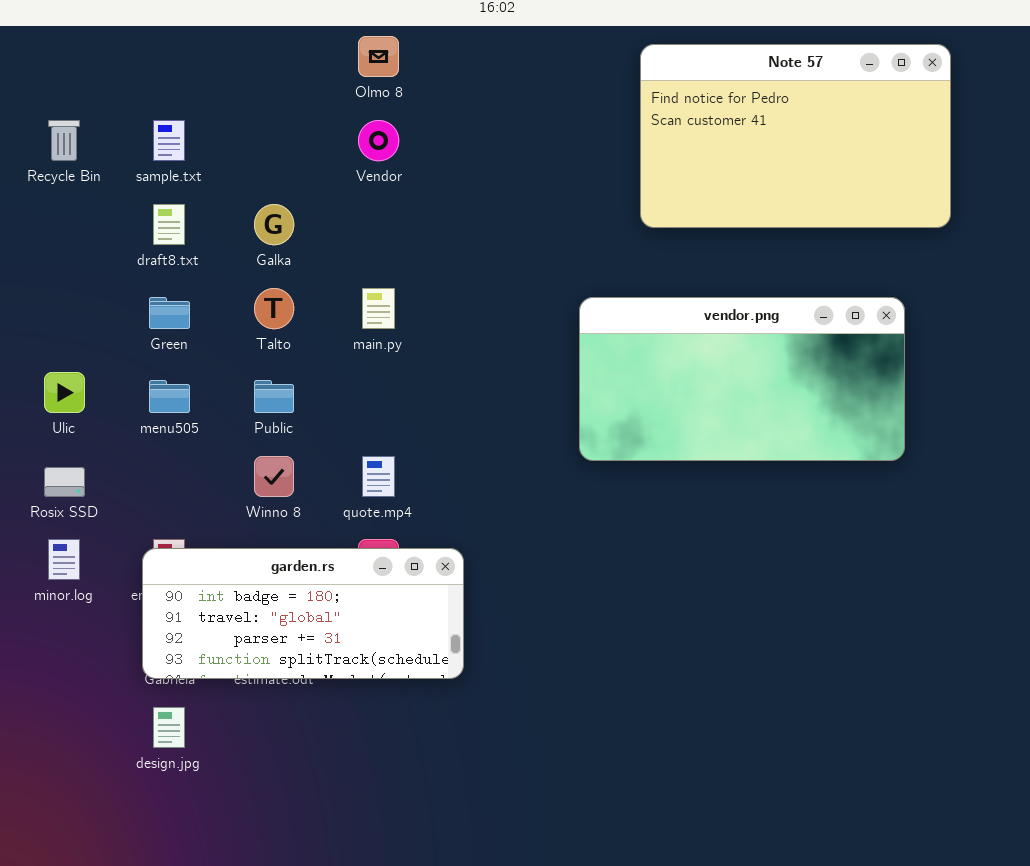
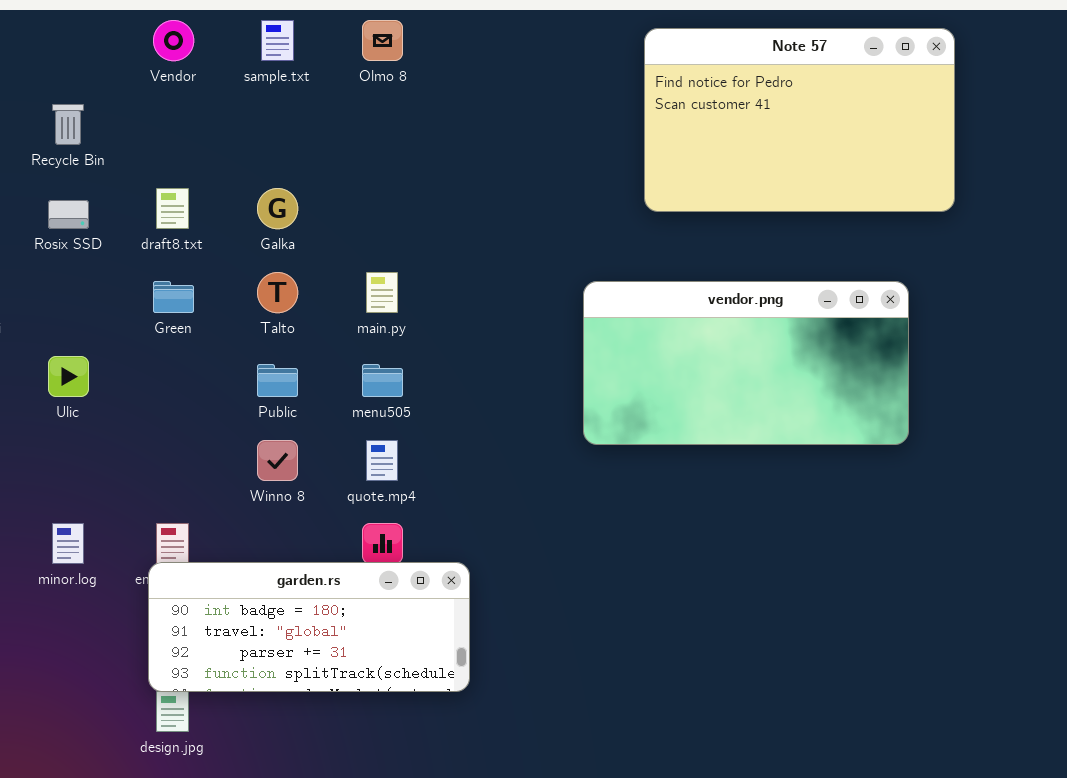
sample.txt: [153,120,185,161] -> [261,20,294,61], moved
Vendor: [358,120,399,161] -> [153,20,194,61], moved
menu505: [149,380,190,413] -> [362,364,403,397], moved
Rosix SSD: [44,467,85,497] -> [48,200,89,229], moved
garden.rs: [142,548,464,679] -> [148,562,470,692], moved

